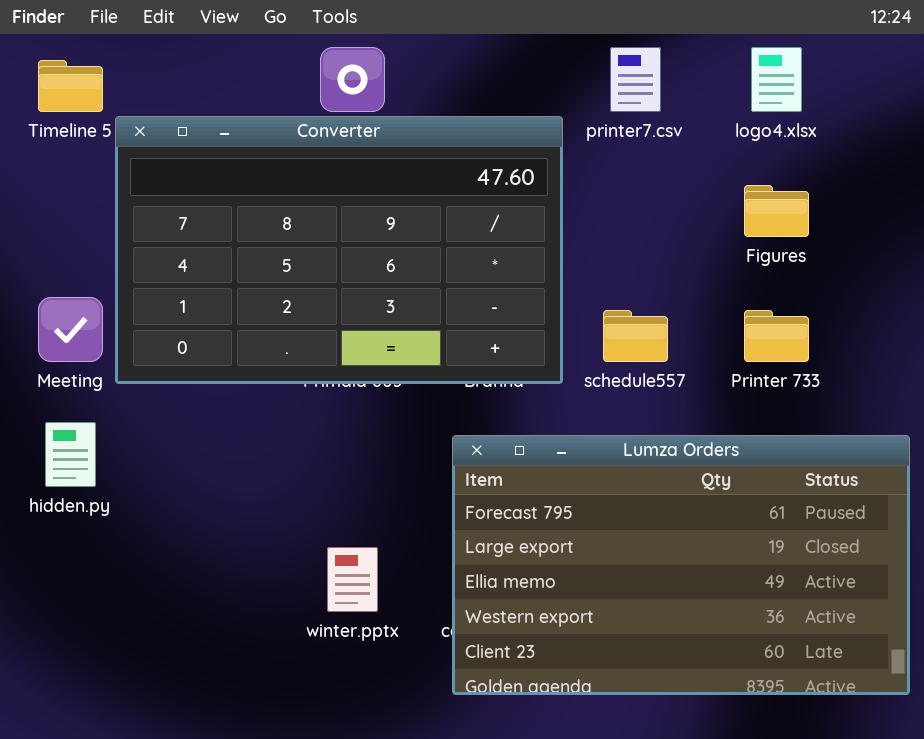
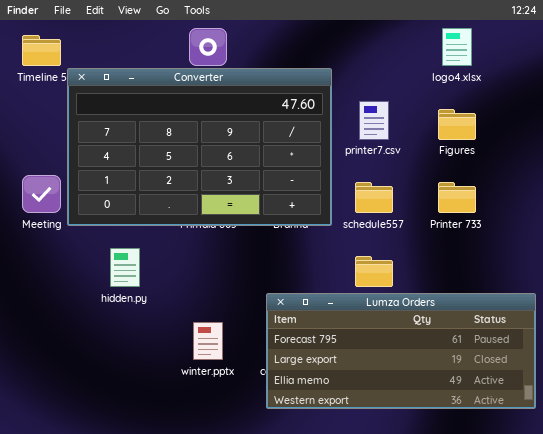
printer7.csv: [610,47,661,112] -> [359,101,389,140], moved
hidden.py: [45,422,96,487] -> [110,248,140,287], moved
Lumza Orders: [452,435,910,695] -> [266,293,536,409], resized

